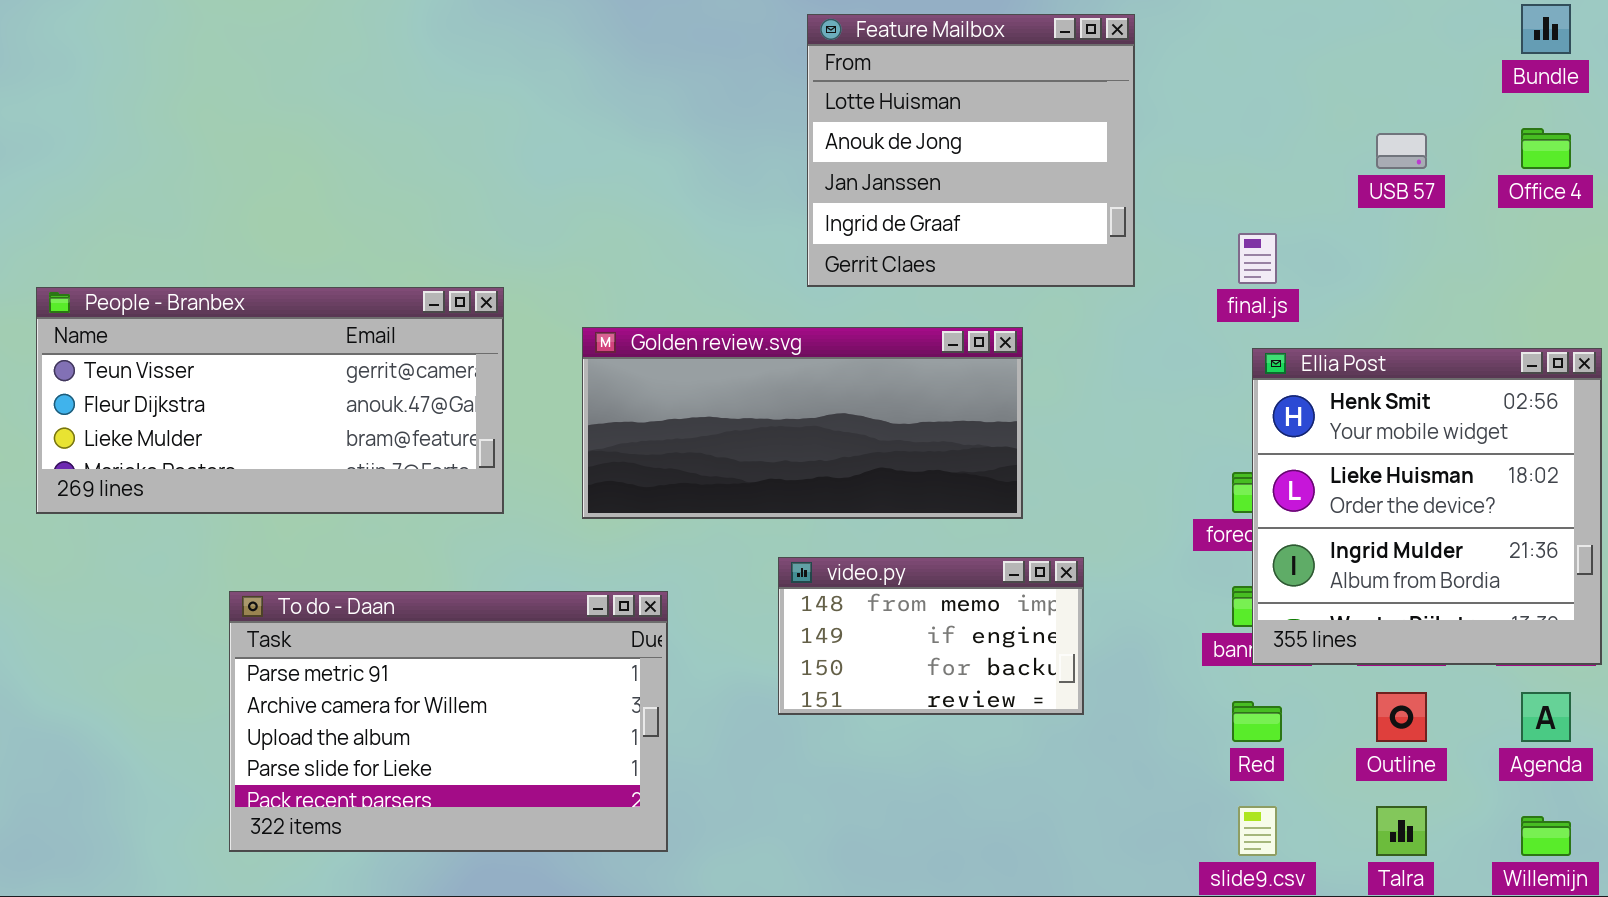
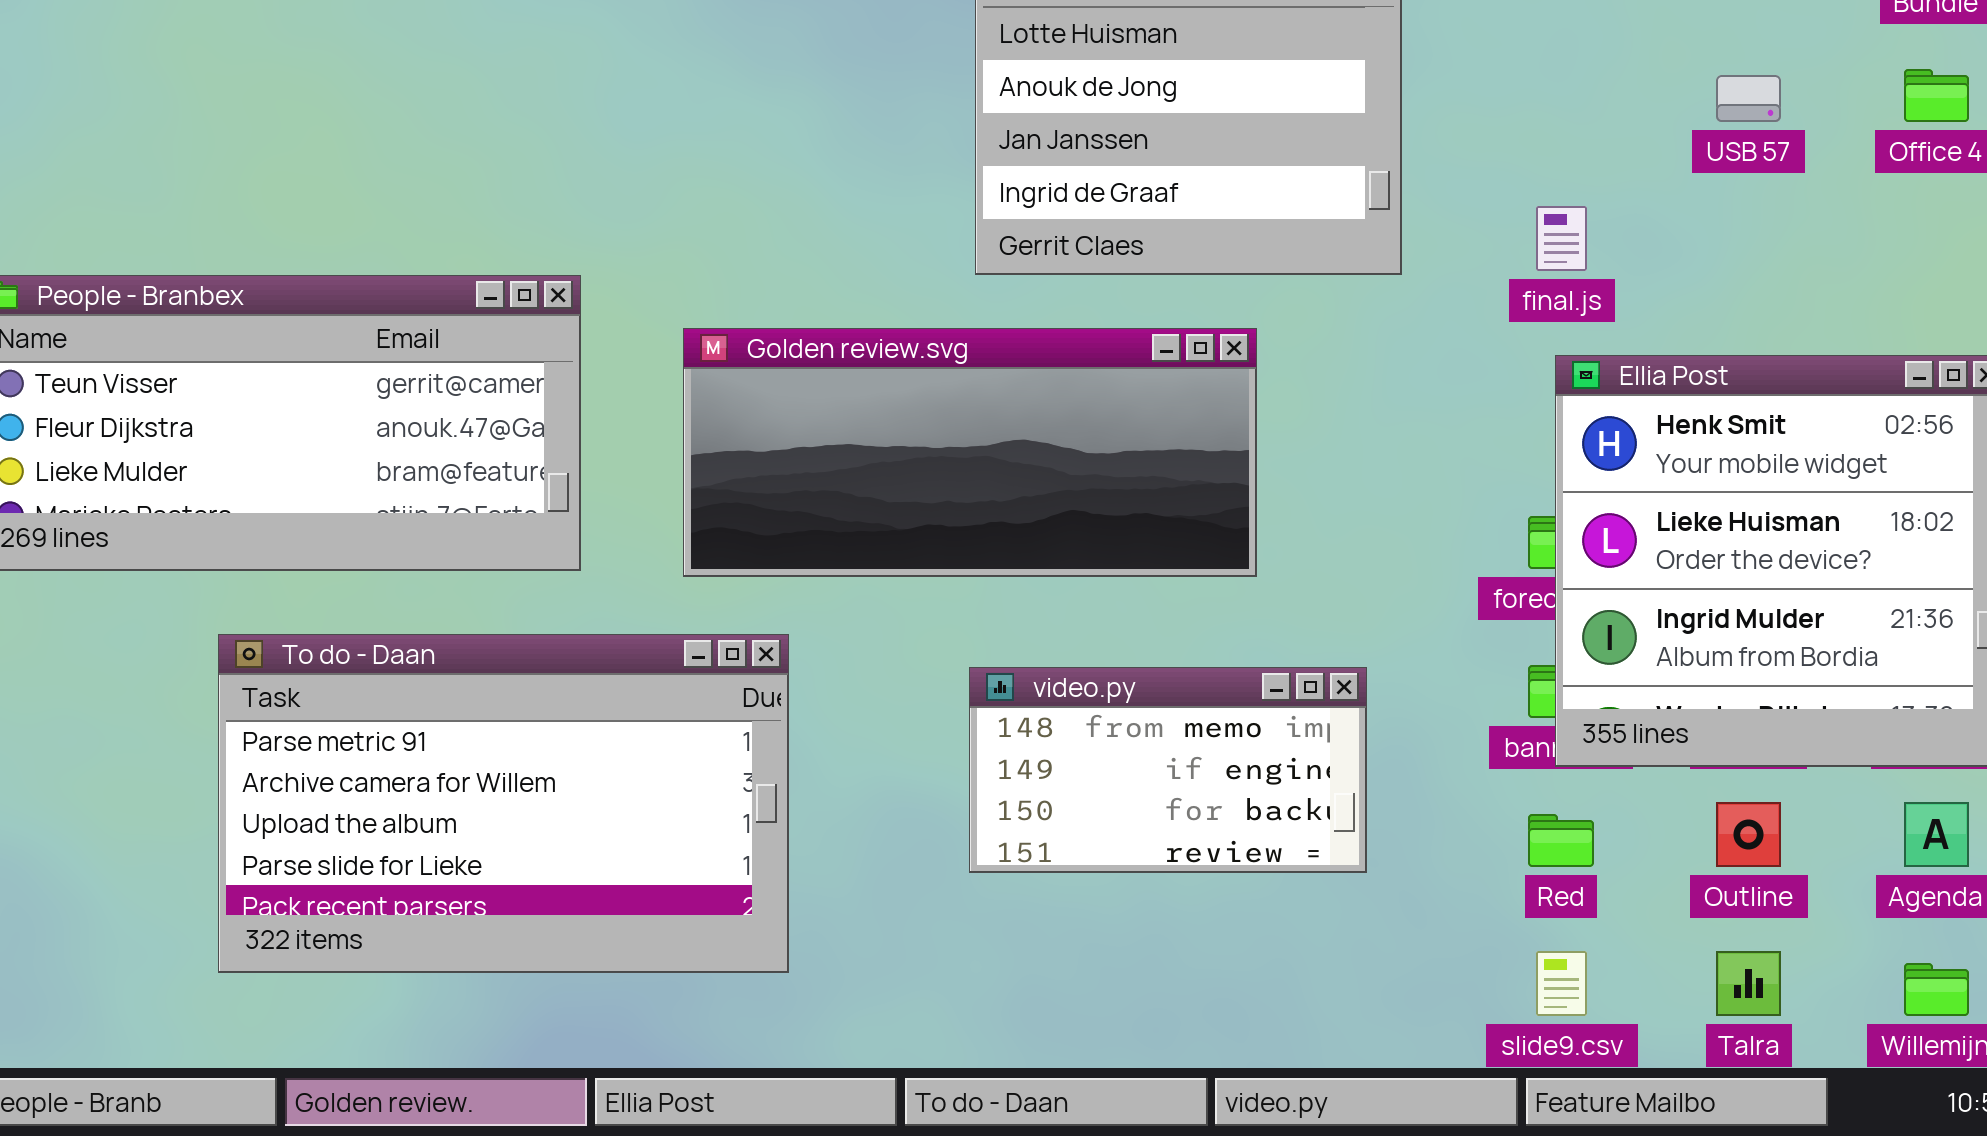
video.py: [778,557,1084,715] -> [969,667,1367,873], moved
To do - Daan: [229,591,668,852] -> [218,634,789,973], moved

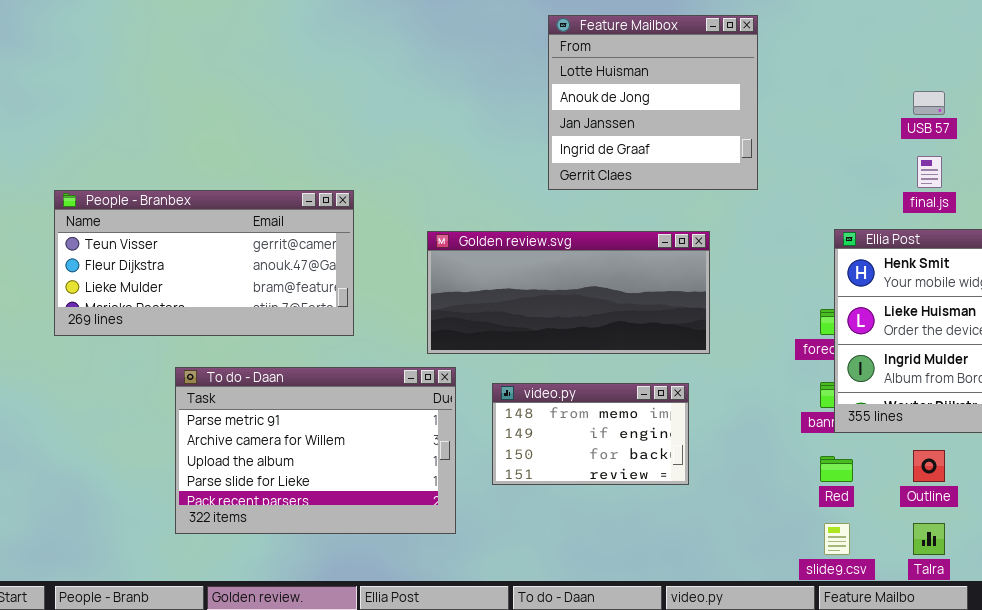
final.js: [1536,206,1587,271] -> [917,156,942,188], moved
Golden review.svg: [683,328,1257,577] -> [427,231,710,354], moved
video.py: [969,667,1367,873] -> [492,383,689,485], moved

